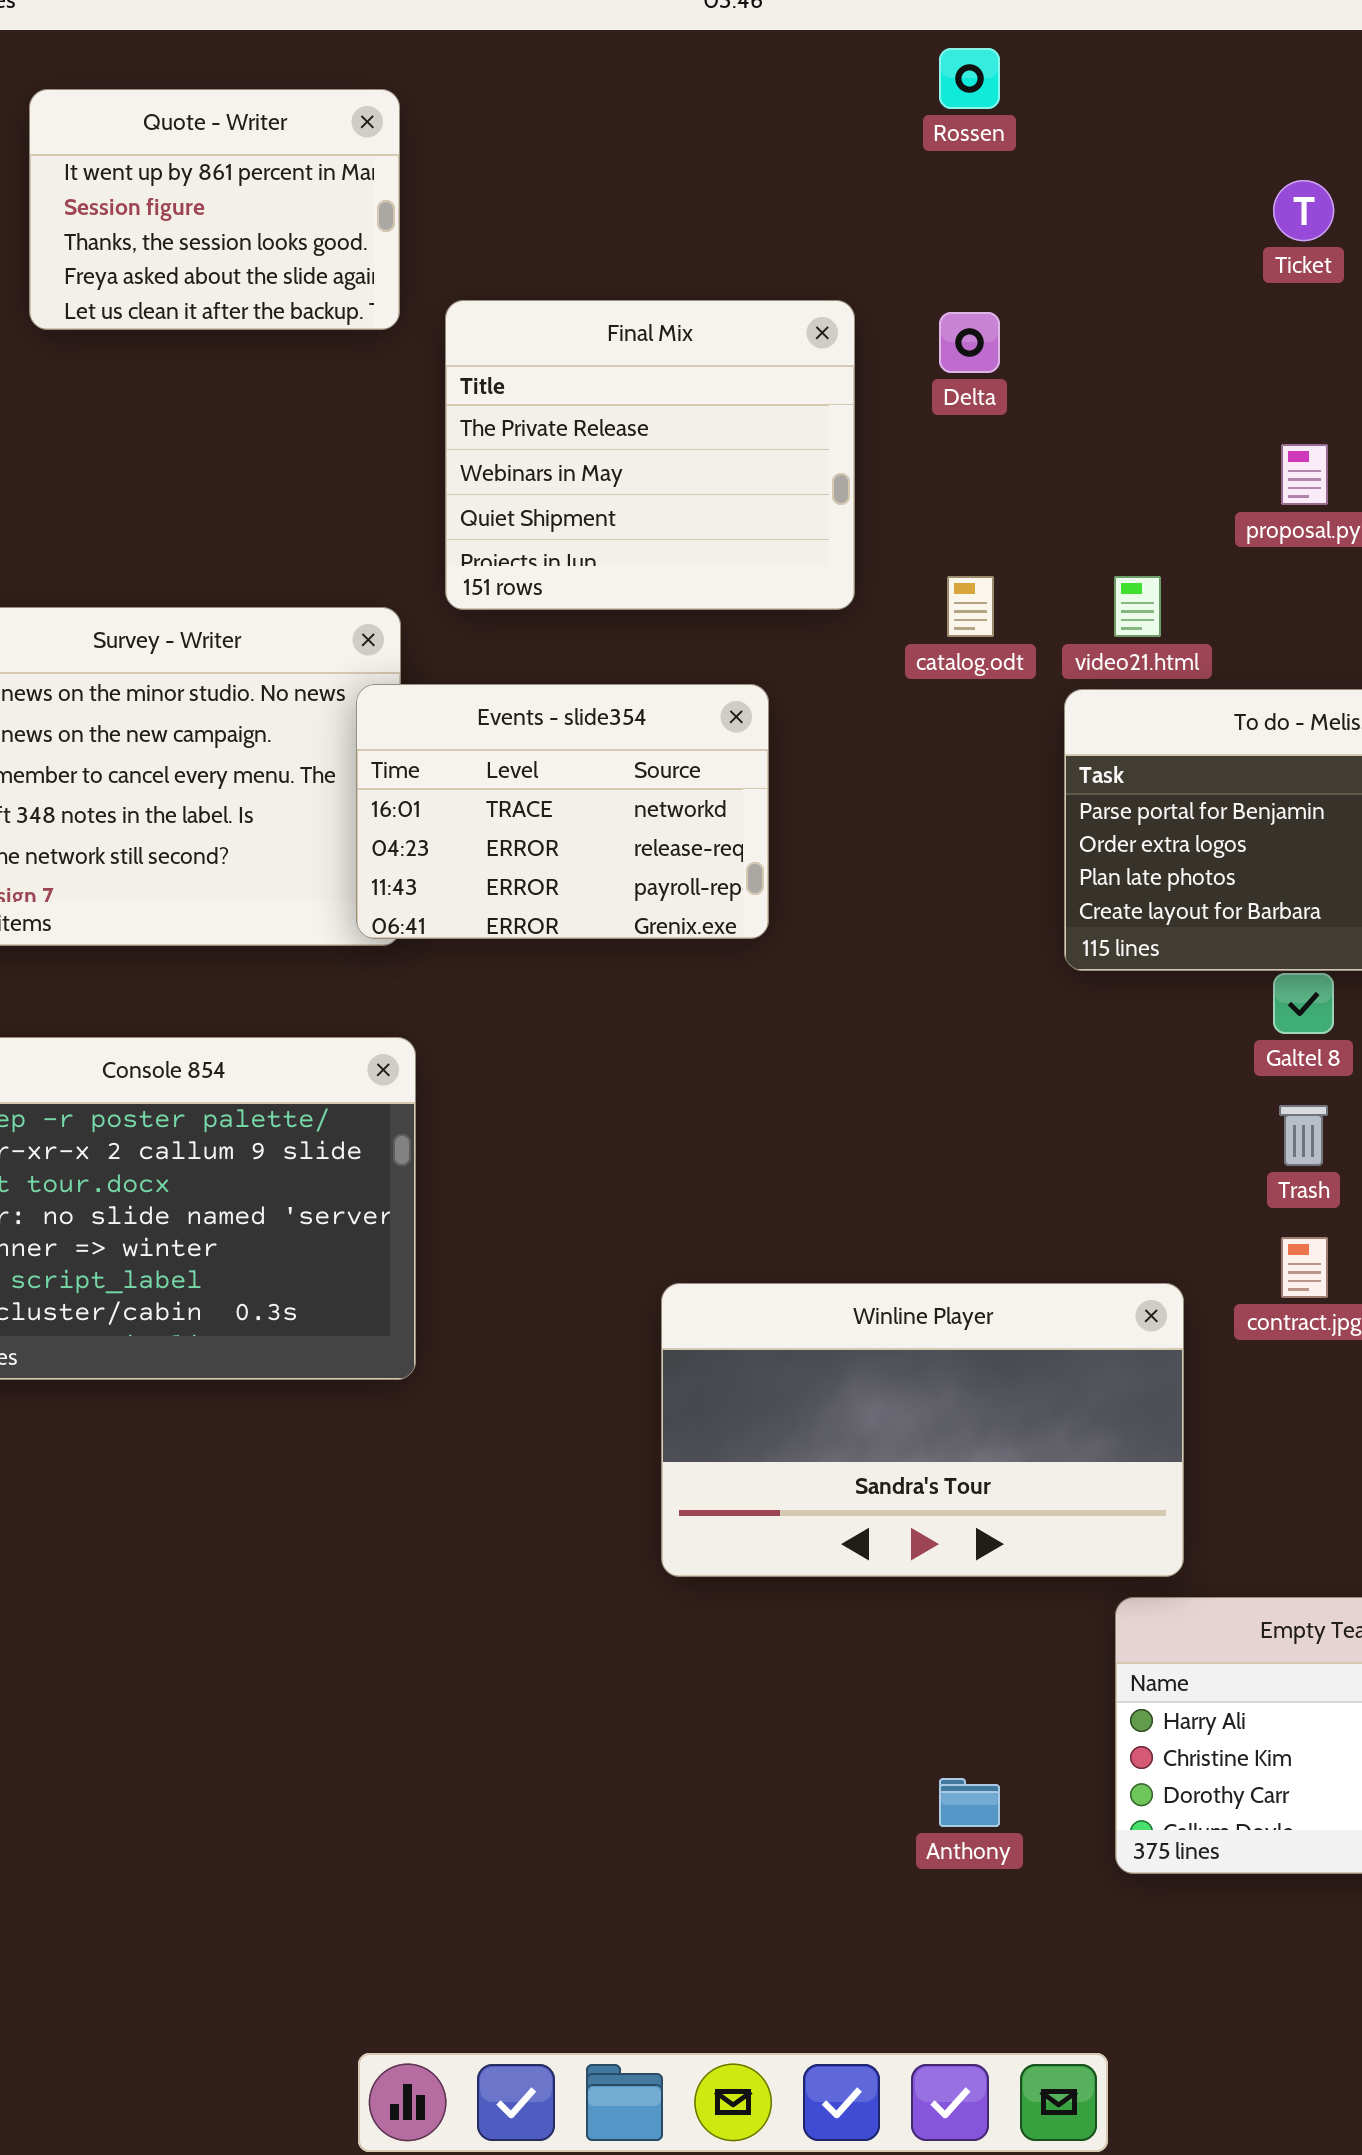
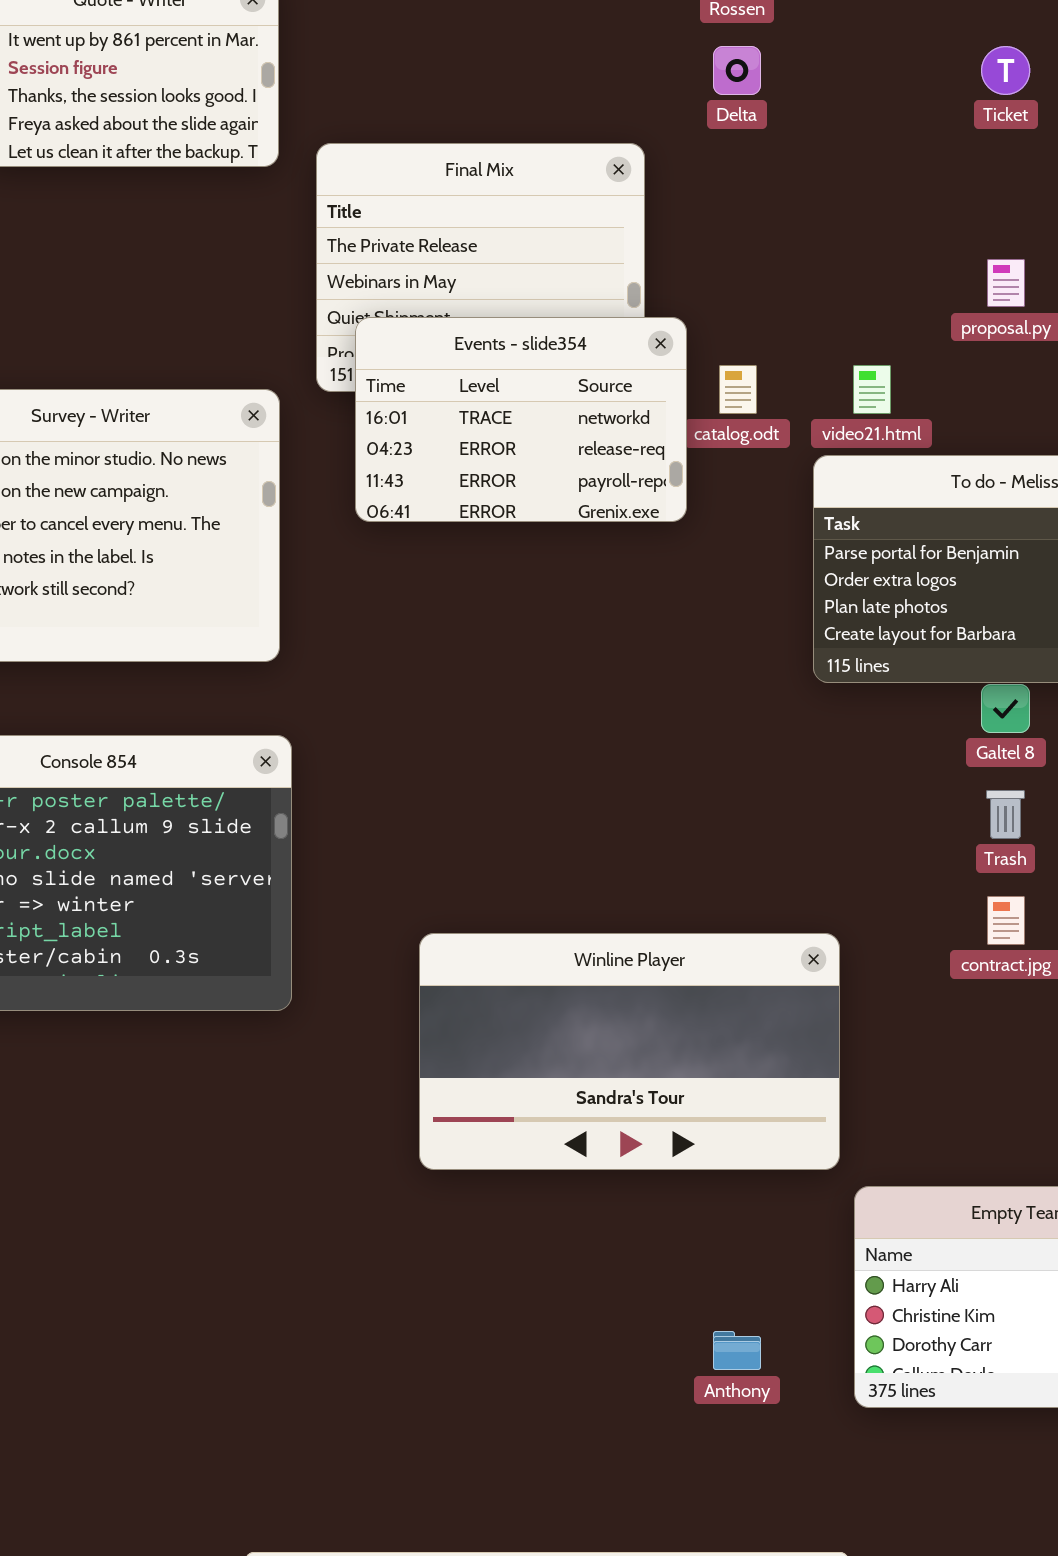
Delta: [939,312,1000,373] -> [713,46,761,95], moved
Events - slide354: [356,684,769,939] -> [355,317,687,522], moved
Winline Player: [661,1283,1184,1577] -> [419,933,840,1170], moved

